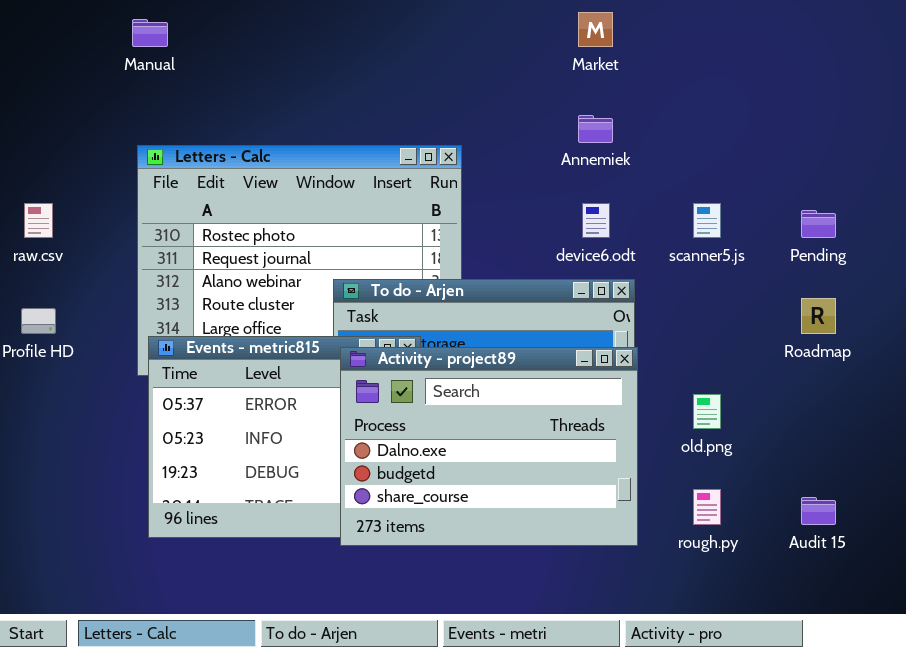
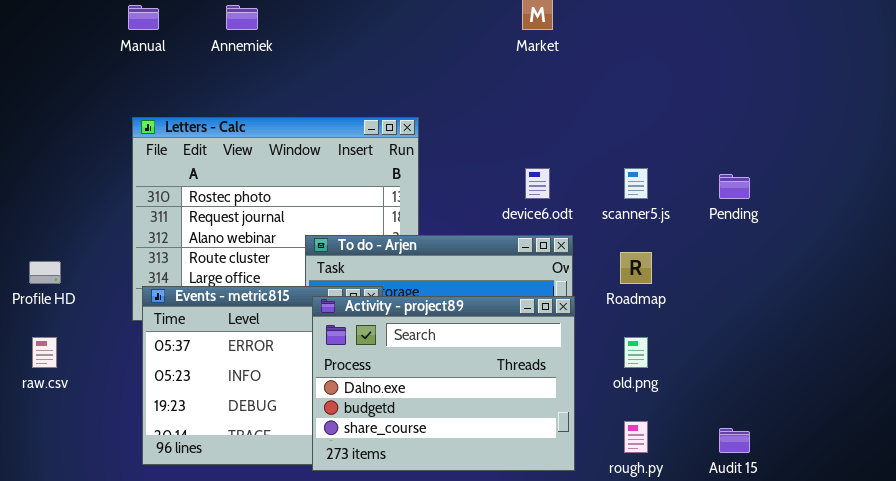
Annemiek: [578,115,613,143] -> [226,5,258,30], moved
raw.csv: [24,203,53,238] -> [32,337,57,368], moved
Roadmap: [801,298,836,334] -> [620,252,652,284], moved

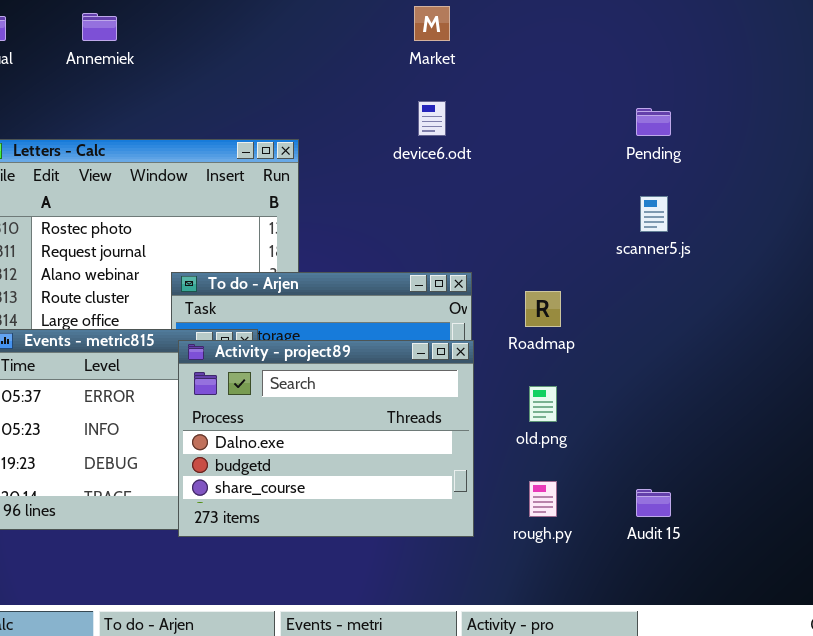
device6.odt: [525,168,550,199] -> [418,101,446,136], moved
scanner5.js: [624,168,648,199] -> [640,196,668,232], moved
Pending: [719,174,750,199] -> [636,108,671,136], moved

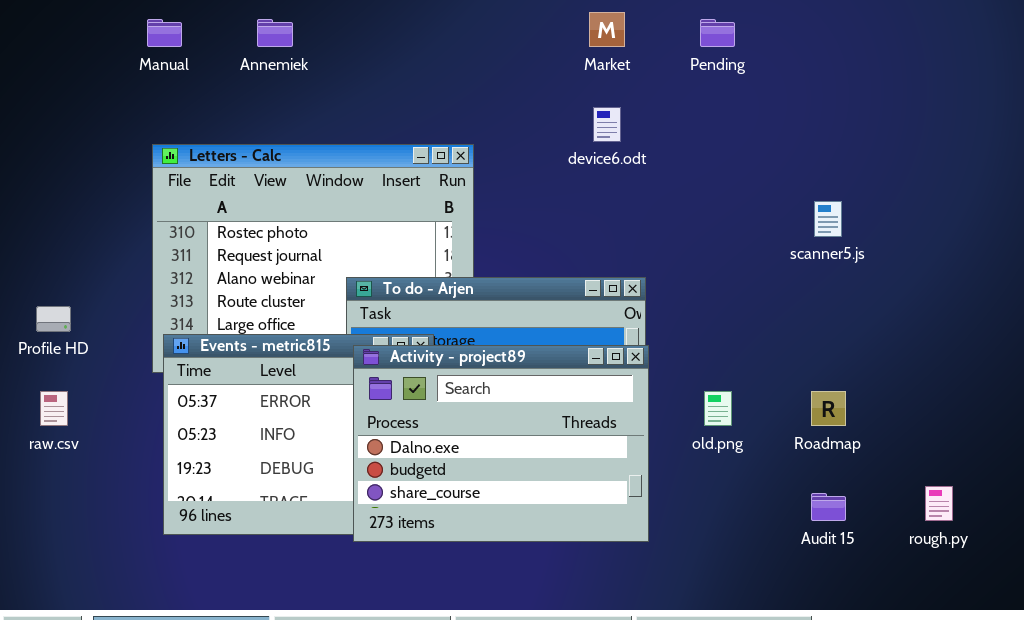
Pending: [636,108,671,136] -> [700,19,735,47], moved
Roadmap: [525,291,561,327] -> [811,391,846,426], moved
rough.py: [529,481,557,517] -> [925,486,953,521], moved

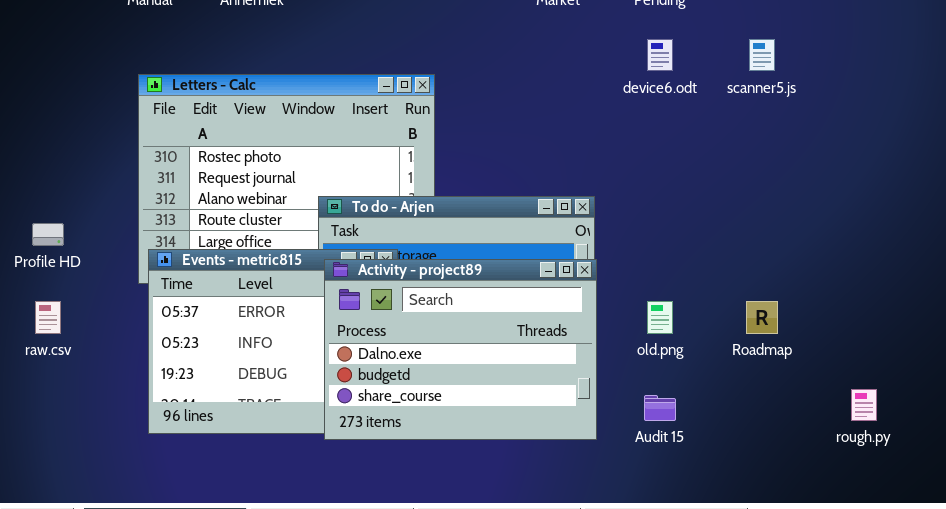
device6.odt: [593,107,621,142] -> [647,39,673,71], moved
scanner5.js: [814,201,842,237] -> [749,39,775,71], moved
Audit 15: [811,493,846,521] -> [644,395,676,421], moved

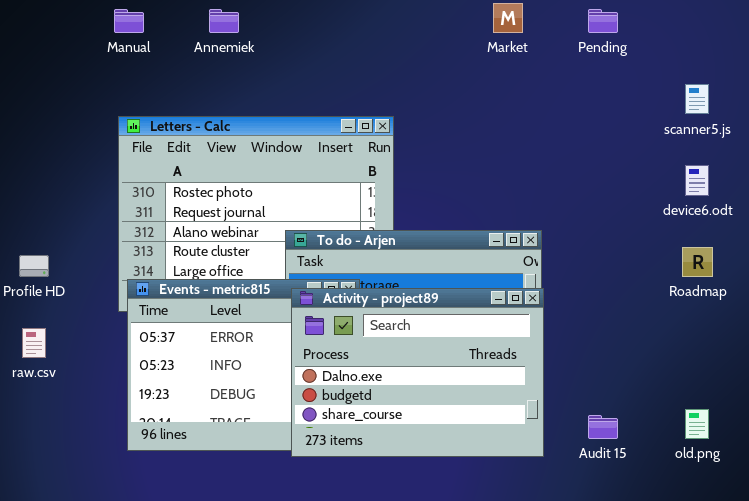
device6.odt: [647,39,673,71] -> [685,165,709,196], moved
old.png: [647,301,673,334] -> [685,409,709,439], moved
Roadmap: [746,301,778,334] -> [682,247,713,277], moved

